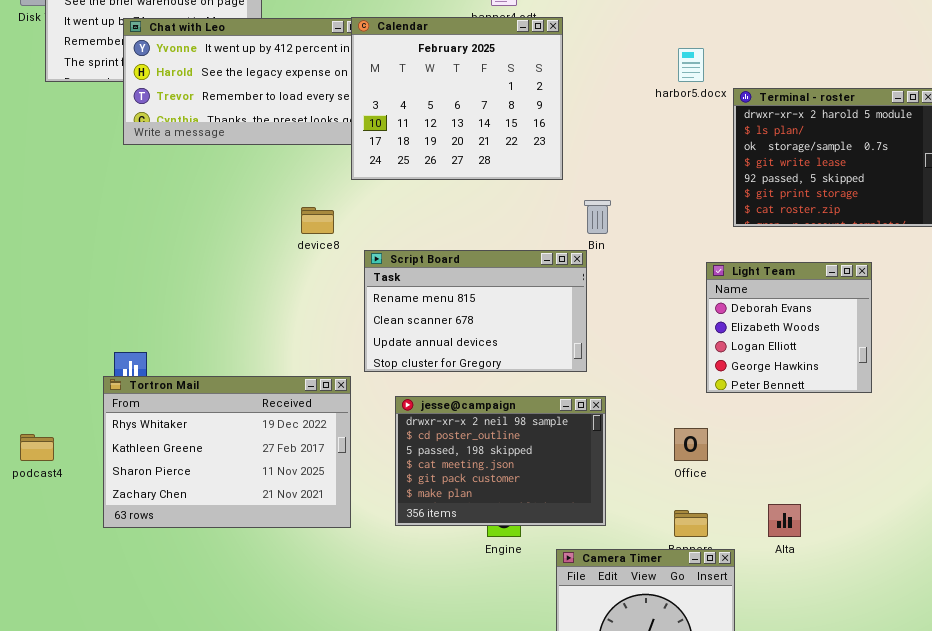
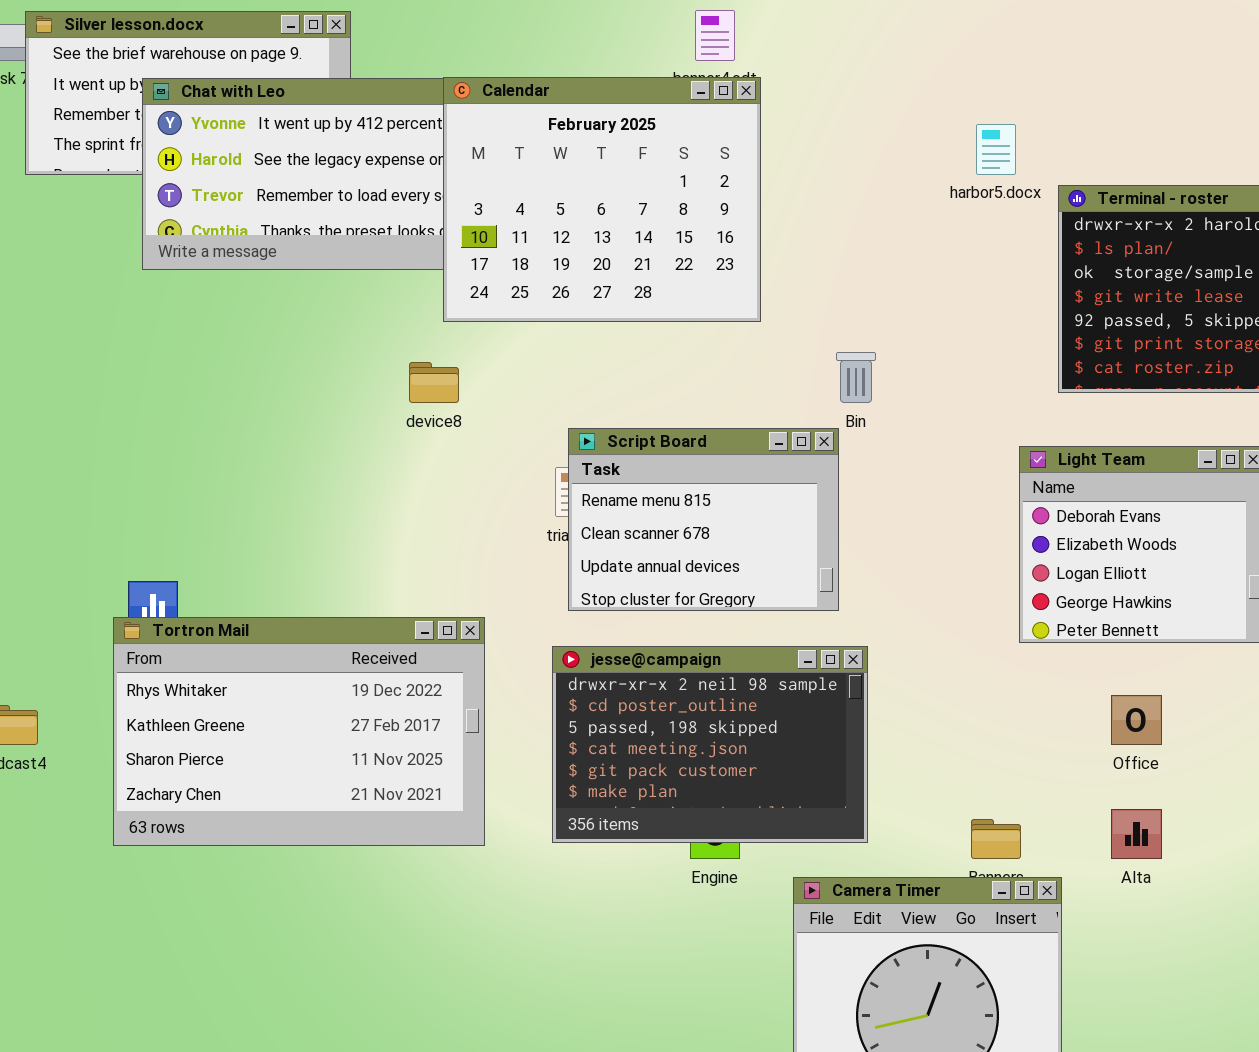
Calendar: [351,17,563,180] -> [443,77,761,322], moved
Script Board: [364,250,587,372] -> [568,428,839,611], resized
Office: [674,428,708,461] -> [1111,695,1162,745], moved

